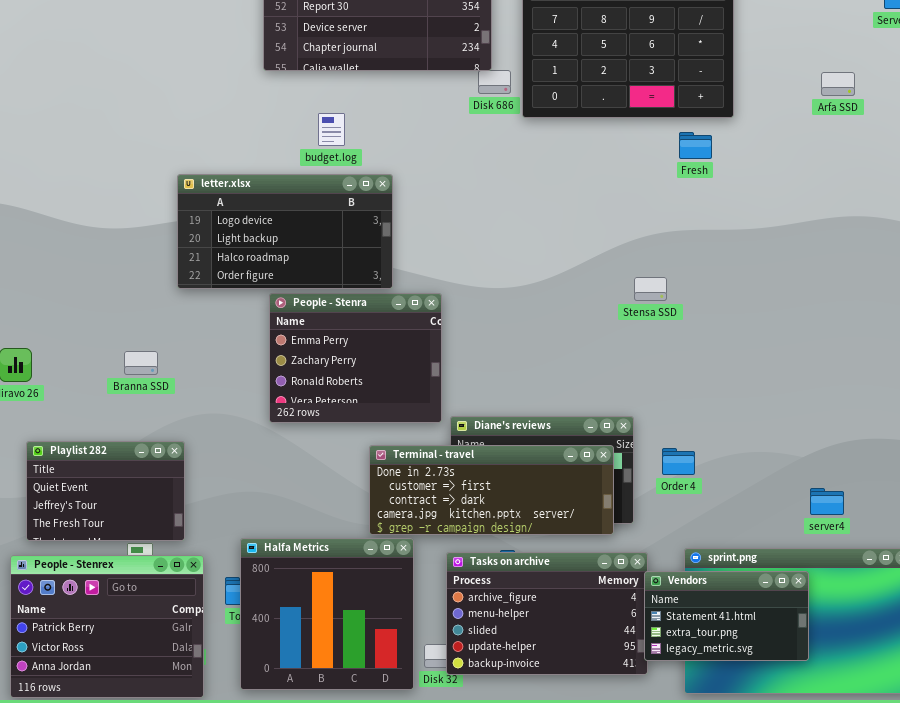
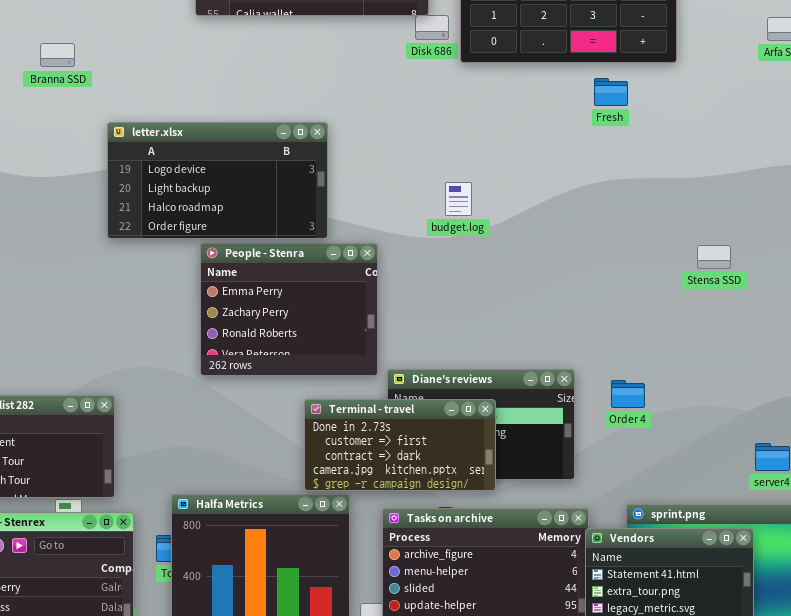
budget.log: [318,113,345,146] -> [445,182,472,216], moved
Fresh: [679,132,712,159] -> [594,78,628,106], moved
Stensa SSD: [634,277,667,301] -> [697,245,731,269], moved
Branna SSD: [124,351,158,375] -> [40,43,75,67], moved
Terminal - travel: [369,445,614,535] -> [304,399,496,491], resized
Order 4: [662,448,695,475] -> [611,380,645,408], moved

